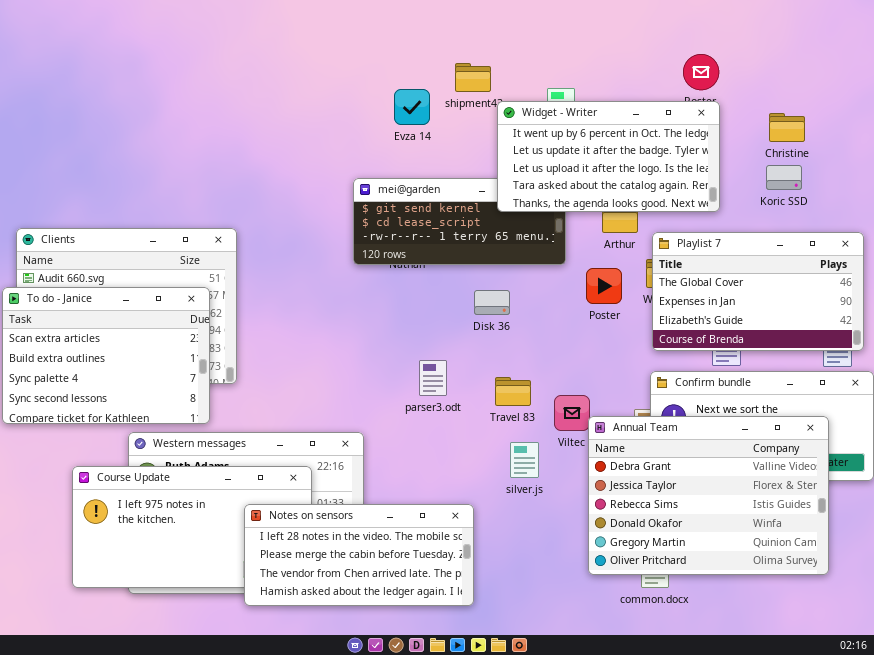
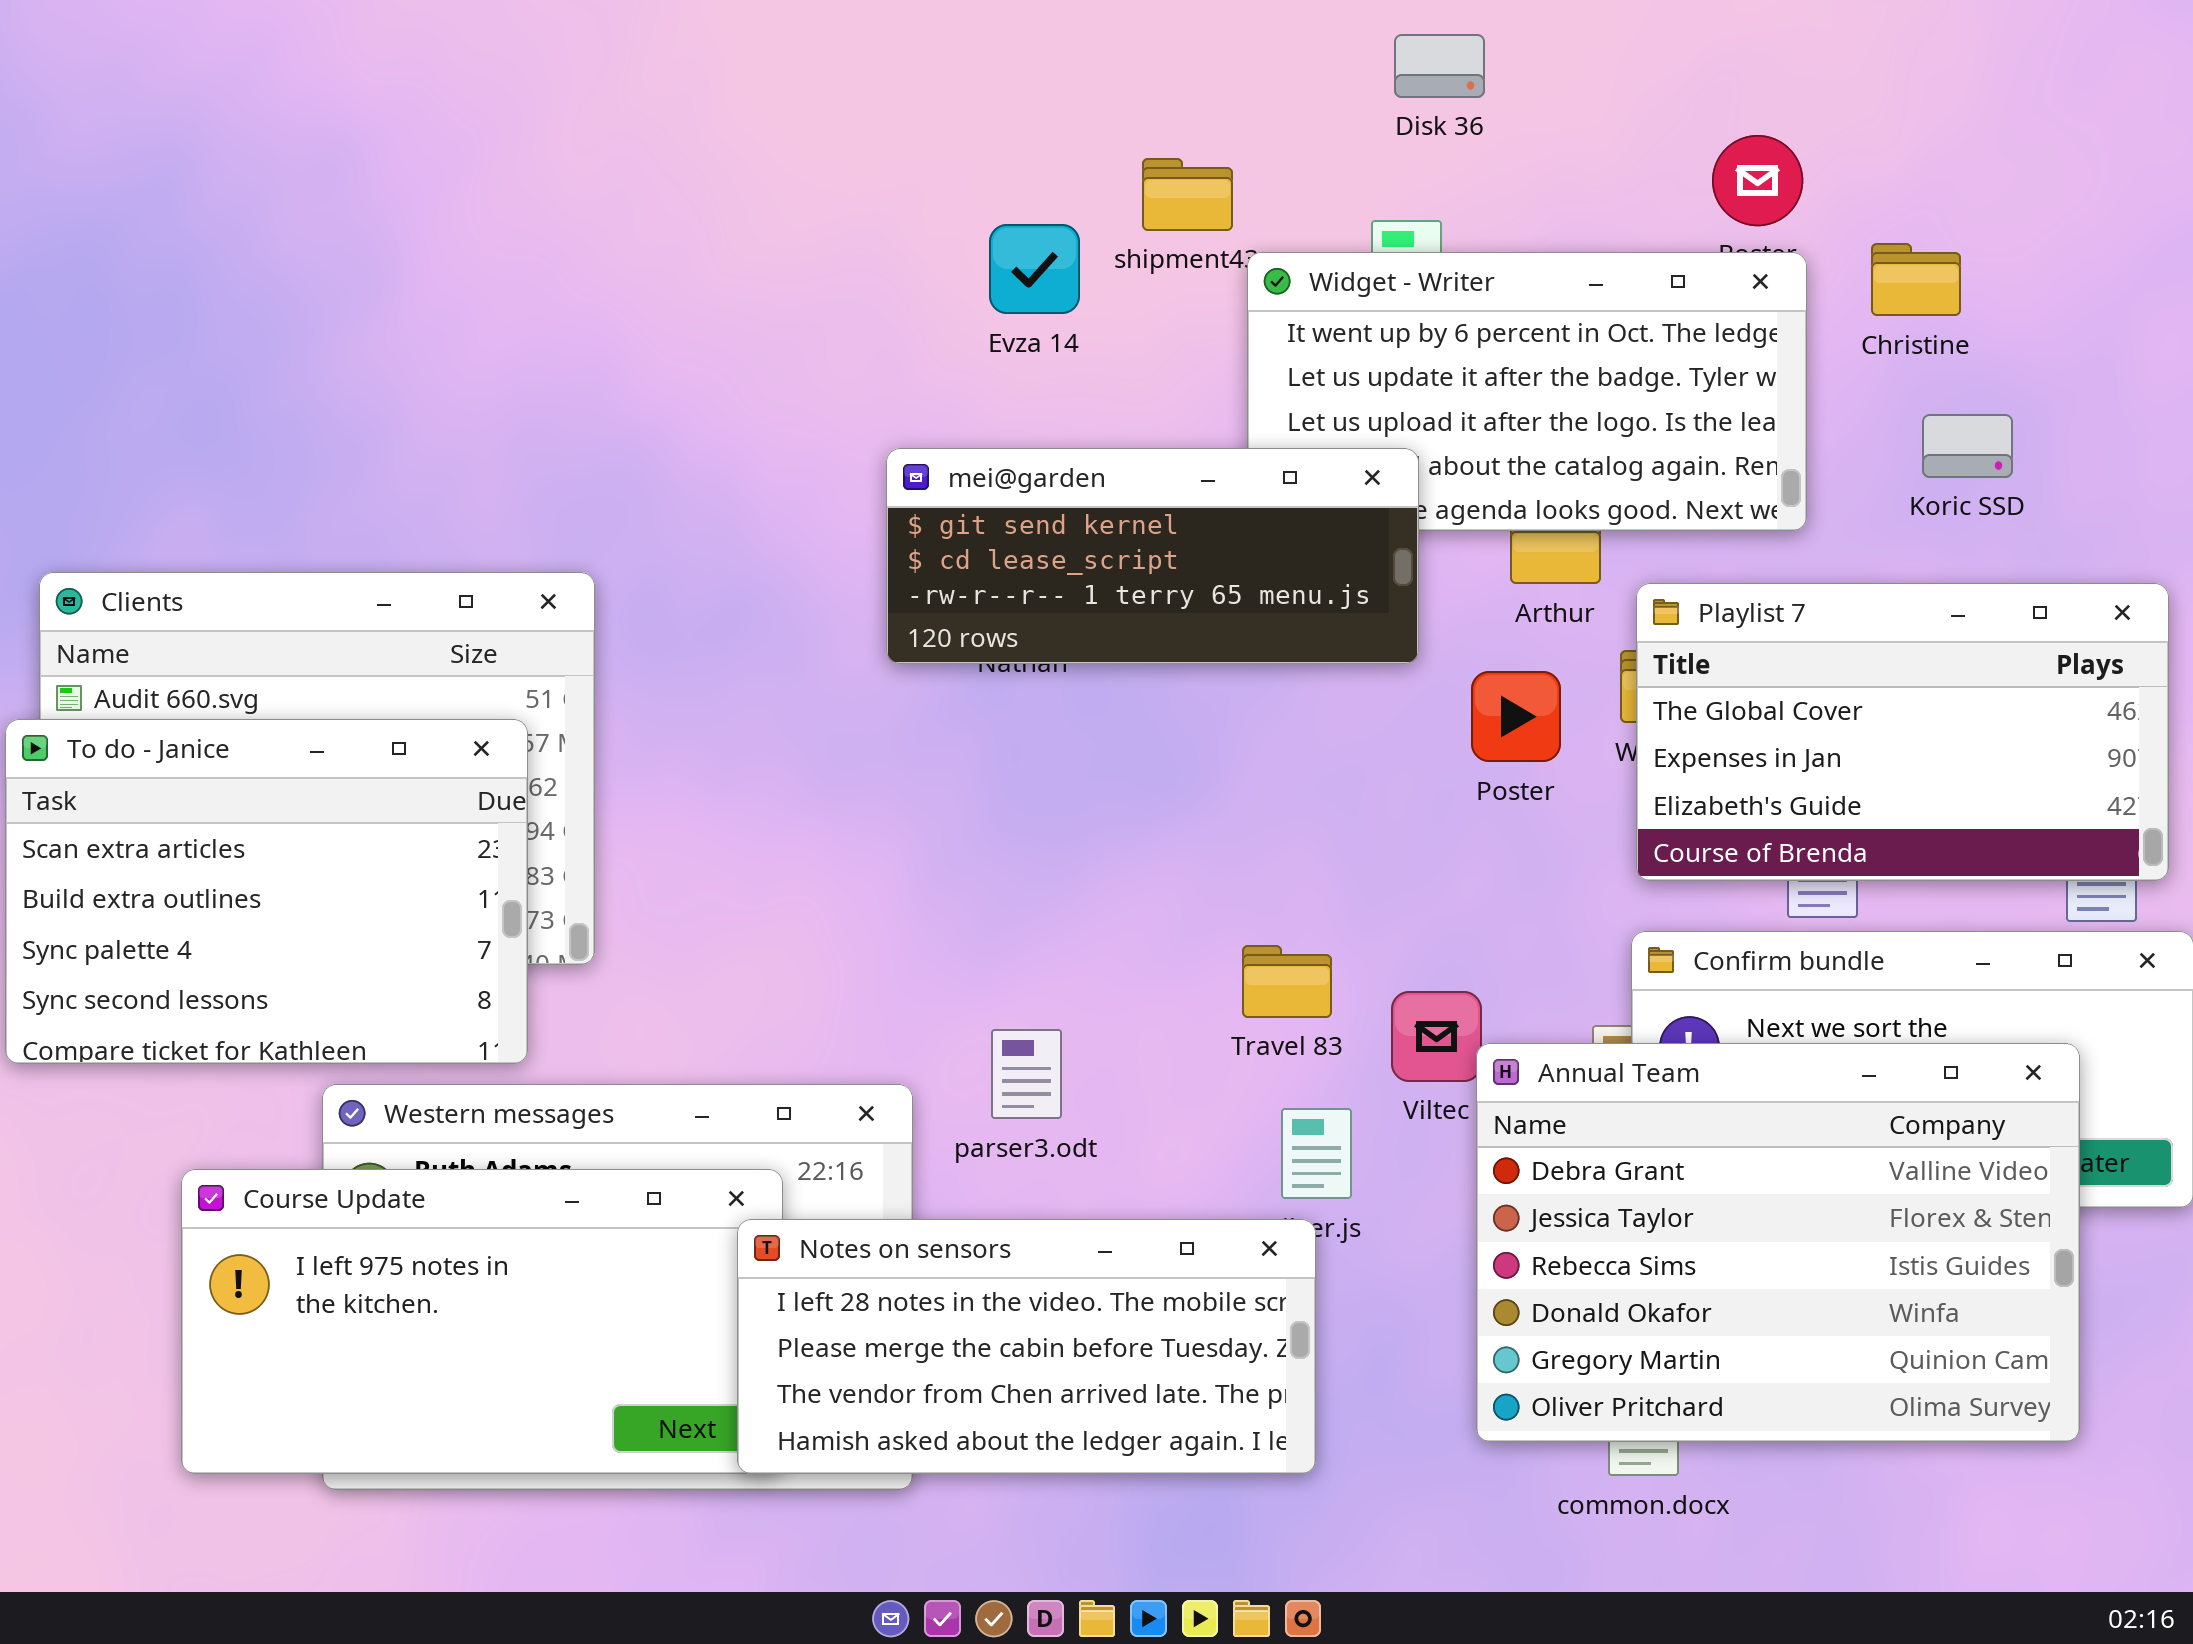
Christine: [769,113,805,142] -> [1871,243,1961,316], moved
mei@garden: [353,178,566,265] -> [886,448,1419,664], raised
Disk 36: [474,290,510,315] -> [1394,34,1485,98], moved
parser3.odt: [419,360,447,396] -> [991,1029,1062,1119], moved
Notes on sensors: [244,504,474,606] -> [737,1219,1316,1474], moved

